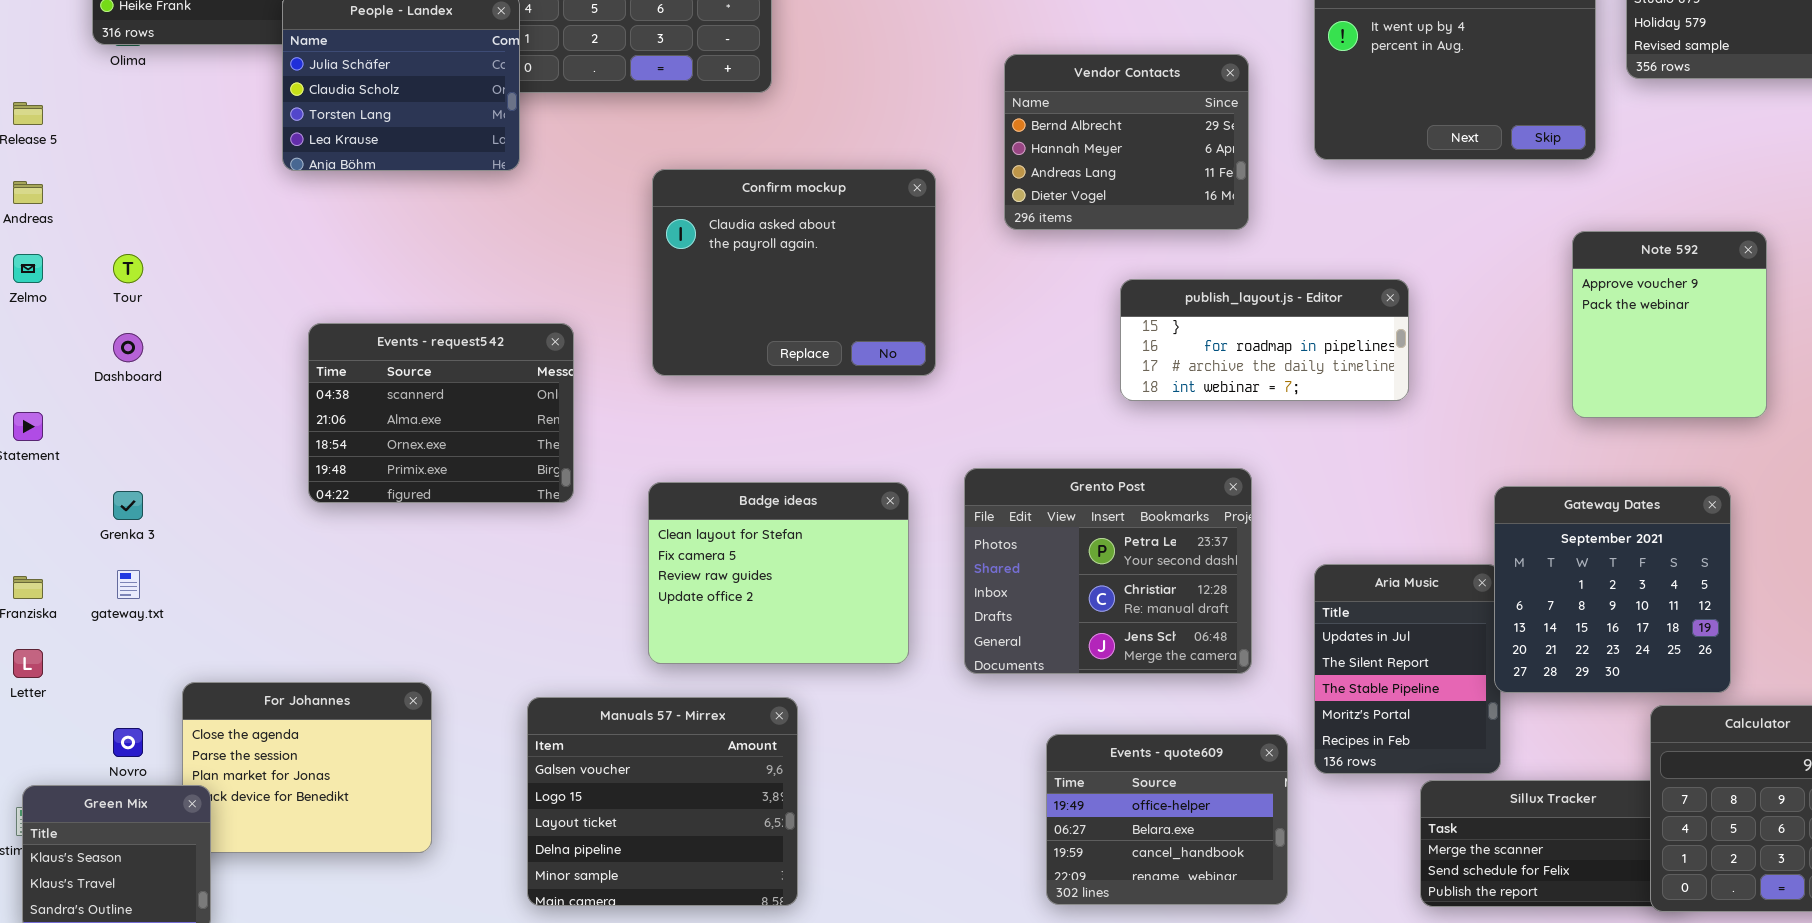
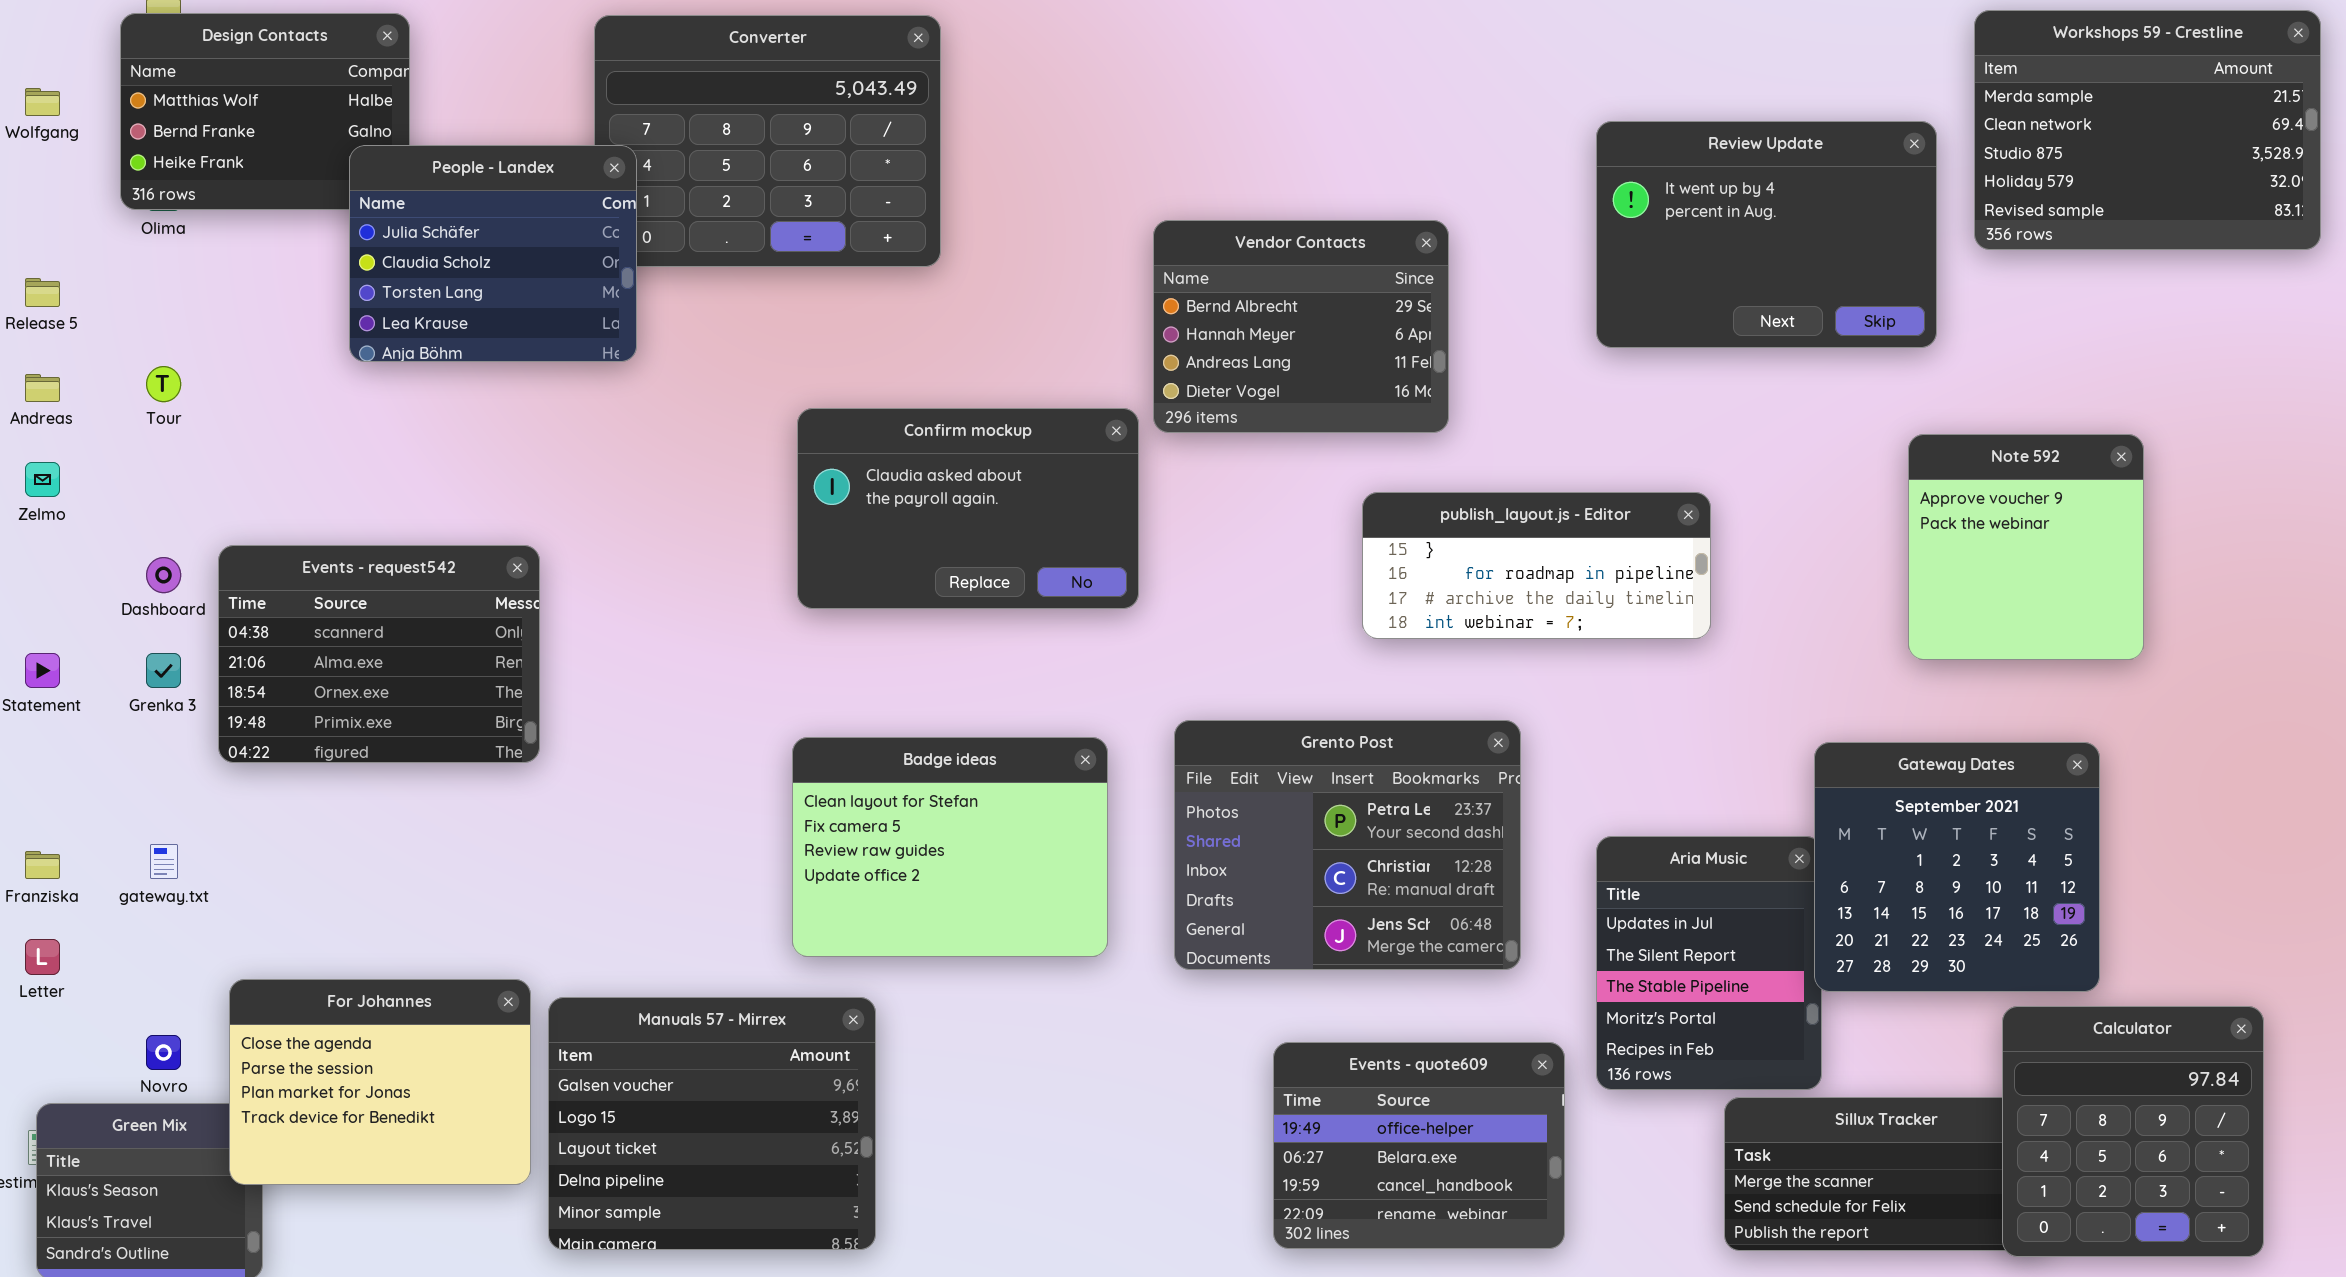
Vendor Contacts: [1004,54,1249,230] -> [1153,220,1449,433], moved
Confirm mockup: [652,169,936,376] -> [797,408,1139,609], resized
Tour: [113,254,143,283] -> [146,366,181,402], moved
Events - request542: [308,323,574,503] -> [218,545,540,763], moved
Grenka 3: [113,491,143,520] -> [146,653,181,688], moved
For Johannes: [182,682,432,853] -> [229,979,531,1185], raised
Manuals 57 - Mirrex: [527,697,798,906] -> [548,997,876,1250], moved

